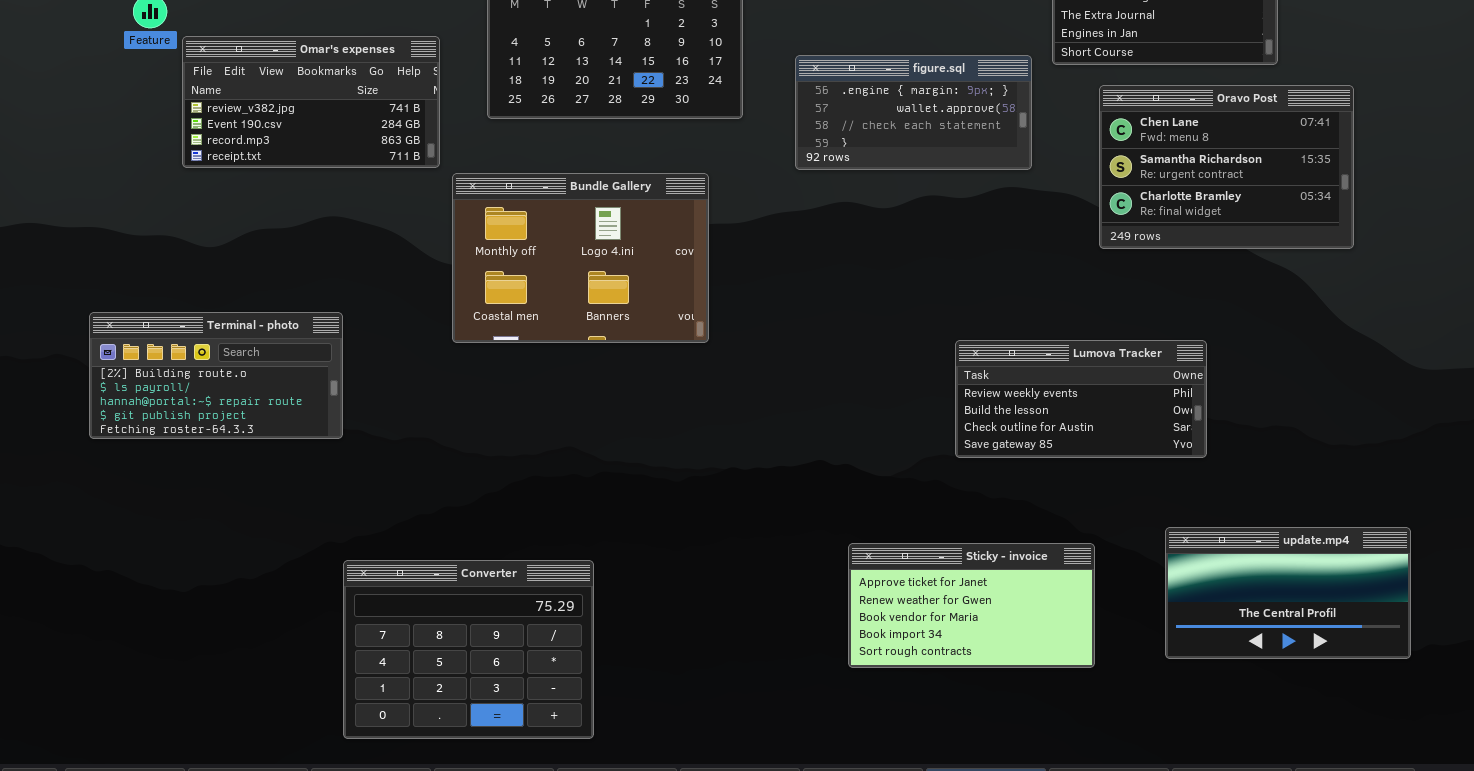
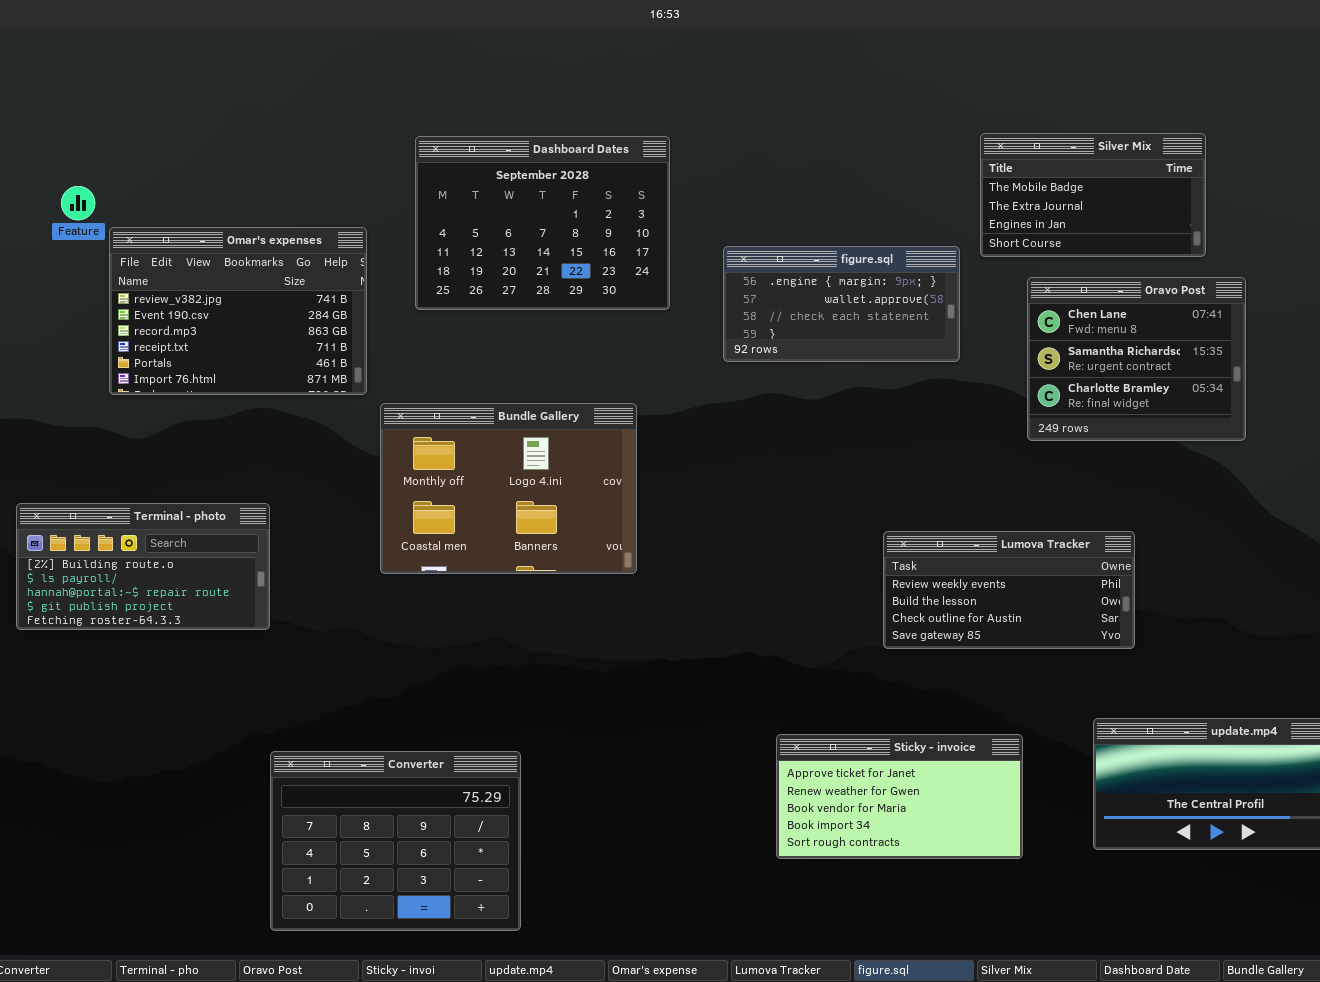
Omar's expenses: [182,36,440,168] -> [109,227,367,395], resized
Oravo Post: [1099,85,1354,249] -> [1027,277,1246,441], resized
Bundle Gallery: [452,173,709,343] -> [380,403,637,574], moved

